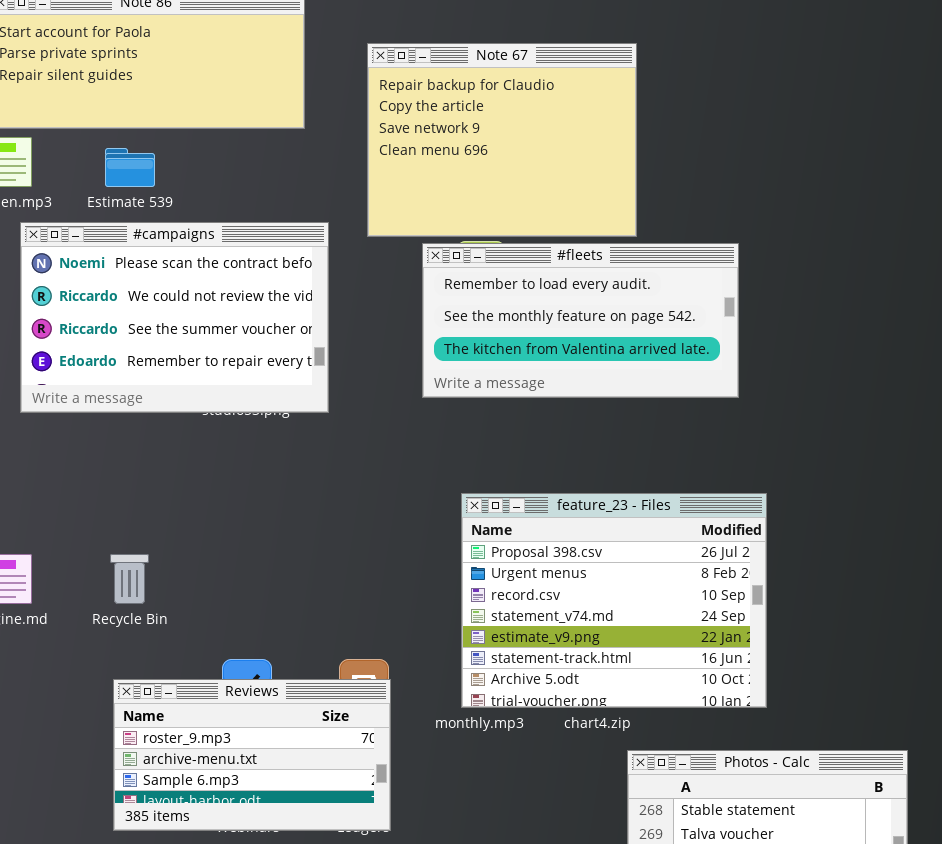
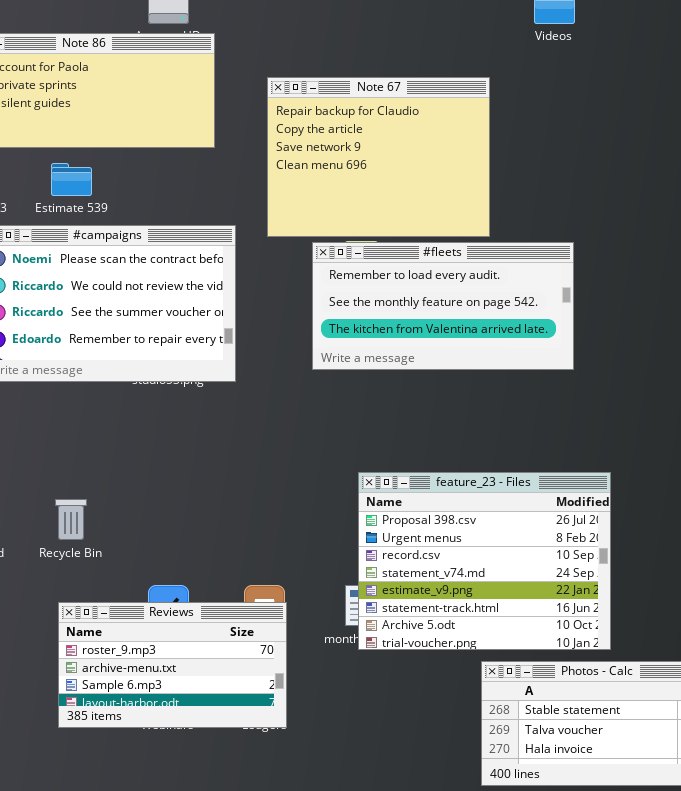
feature_23 - Files: [461,493,767,708] -> [358,472,611,650], moved

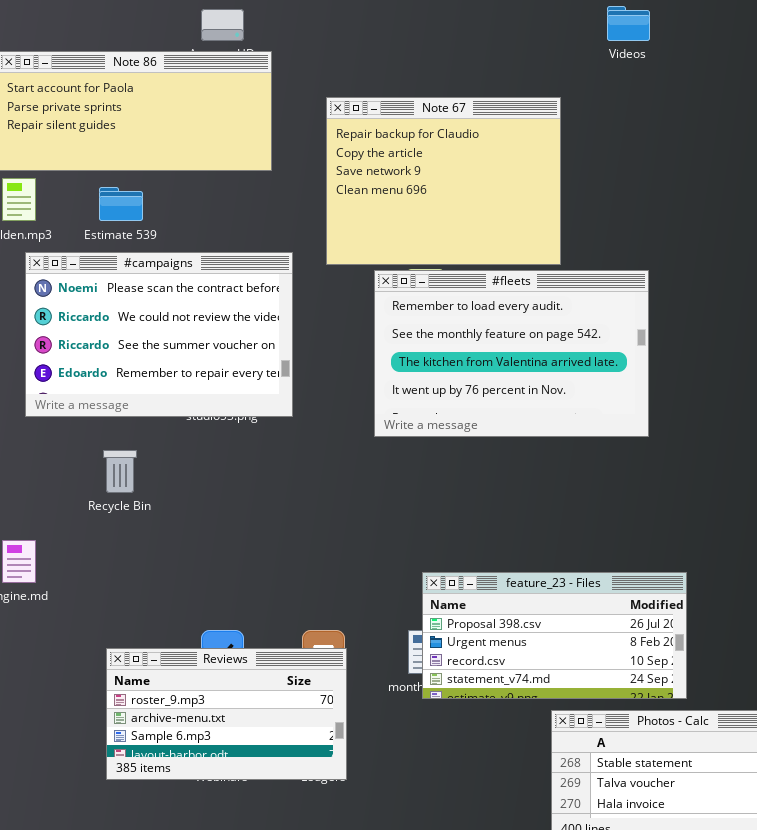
#fleets: [312,242,574,370] -> [374,270,649,437], resized
feature_23 - Files: [358,472,611,650] -> [422,572,687,699], resized
Recycle Bin: [55,499,87,540] -> [103,450,137,493], moved

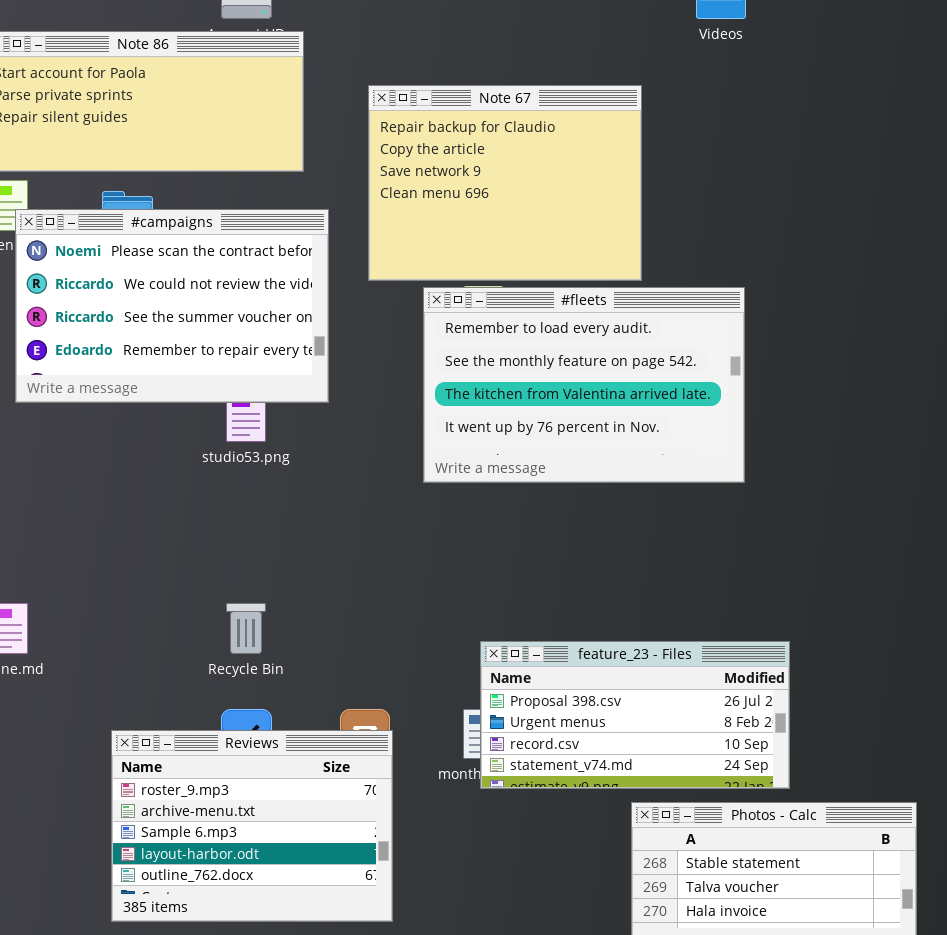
#campaigns: [25,252,293,417] -> [15,209,329,403], moved
Recycle Bin: [103,450,137,493] -> [226,603,266,654], moved
Reviews: [106,648,347,780] -> [111,730,393,922], resized

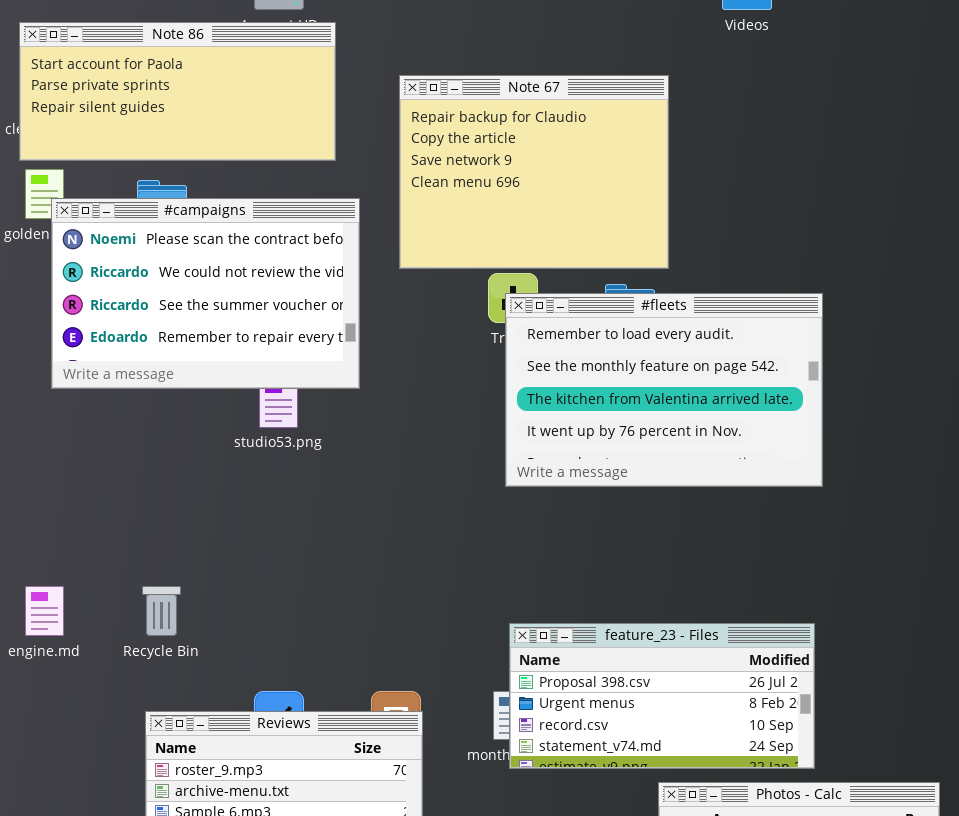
#fleets: [423,287,745,483] -> [505,293,823,487], moved
Recycle Bin: [226,603,266,654] -> [142,586,181,636], moved

